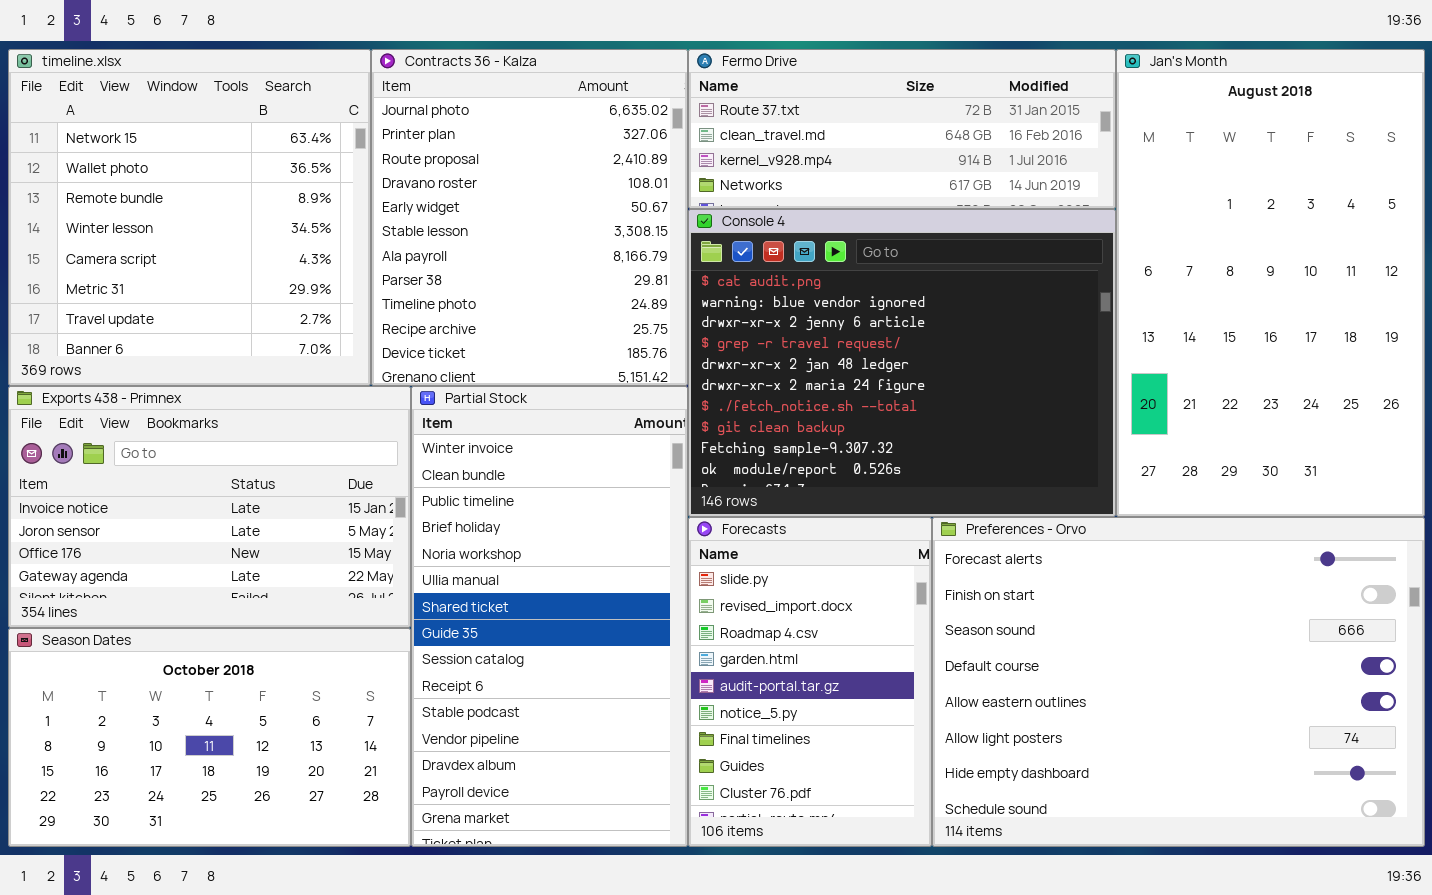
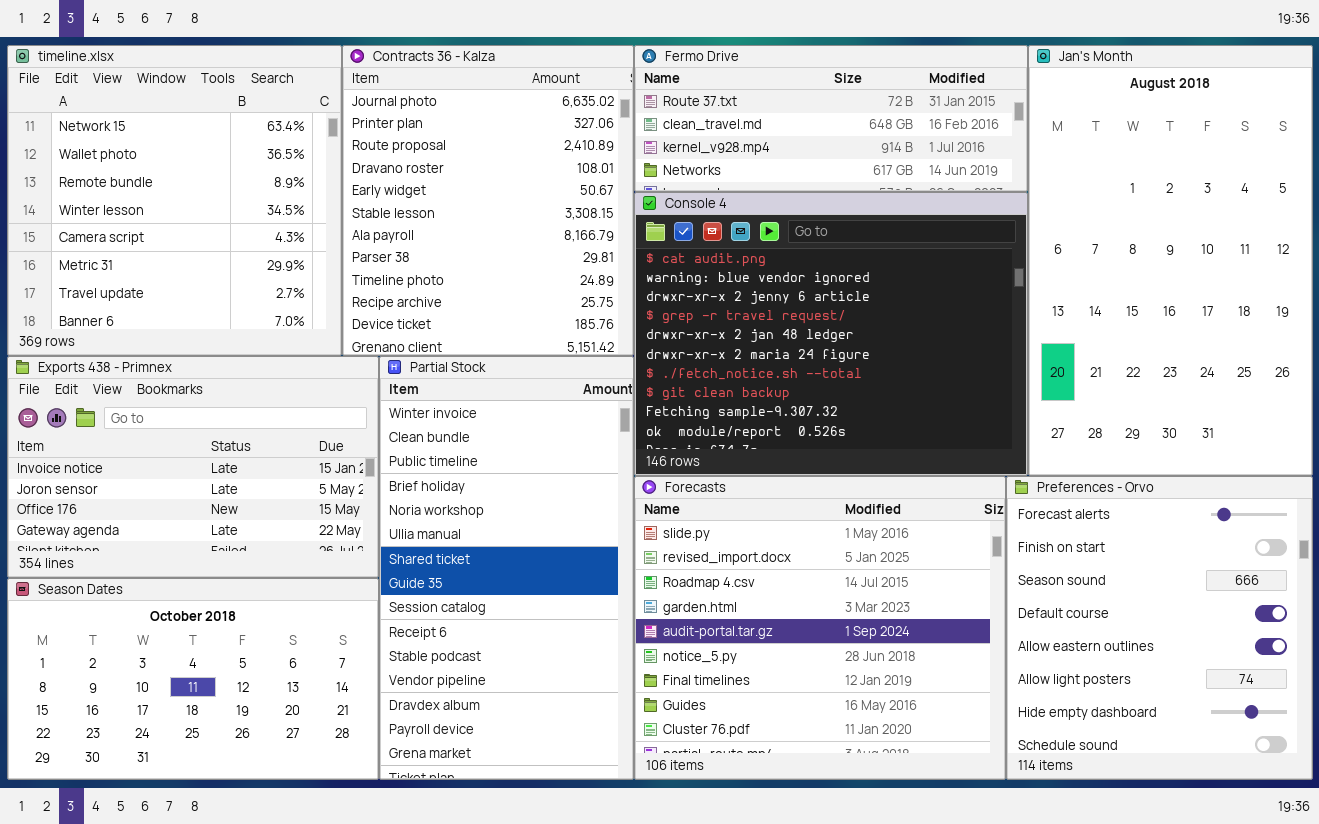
Forecasts: [688,517,932,847] -> [634,476,1006,780], resized
Preferences - Orvo: [932,517,1425,847] -> [1006,476,1313,780], resized

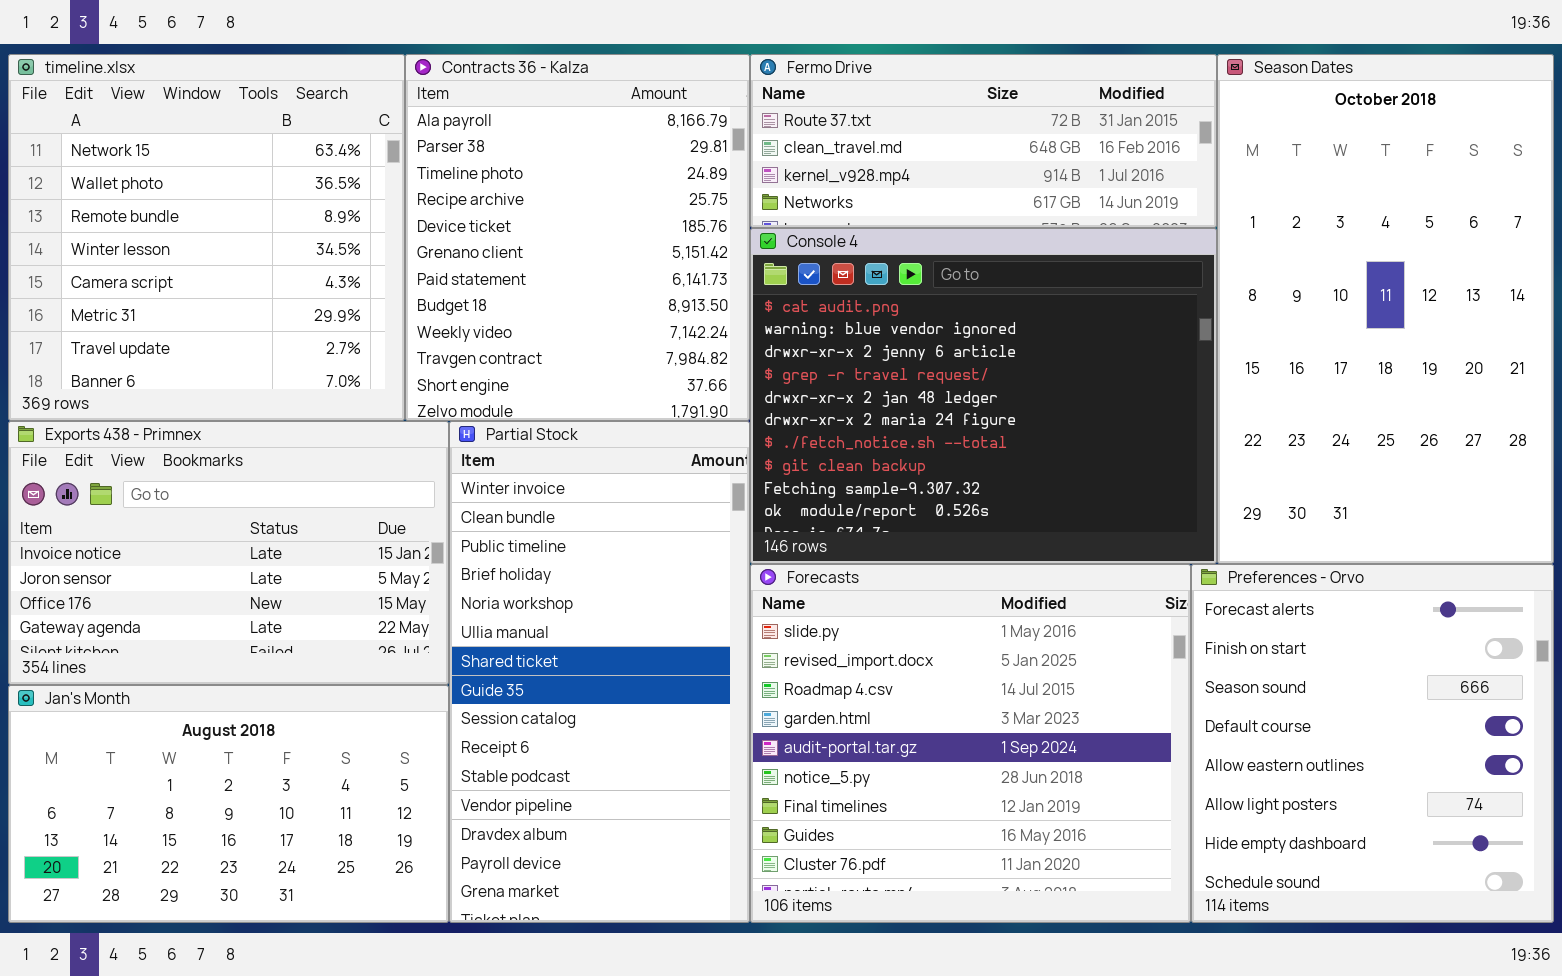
Contracts 36 - Kalza: [342,45,634,356] -> [405,54,750,421], scrolled down 6 rows
Jan's Month: [1028,45,1313,476] -> [8,685,449,923], moved, resized
Season Dates: [7,578,379,780] -> [1217,54,1554,564], moved, resized

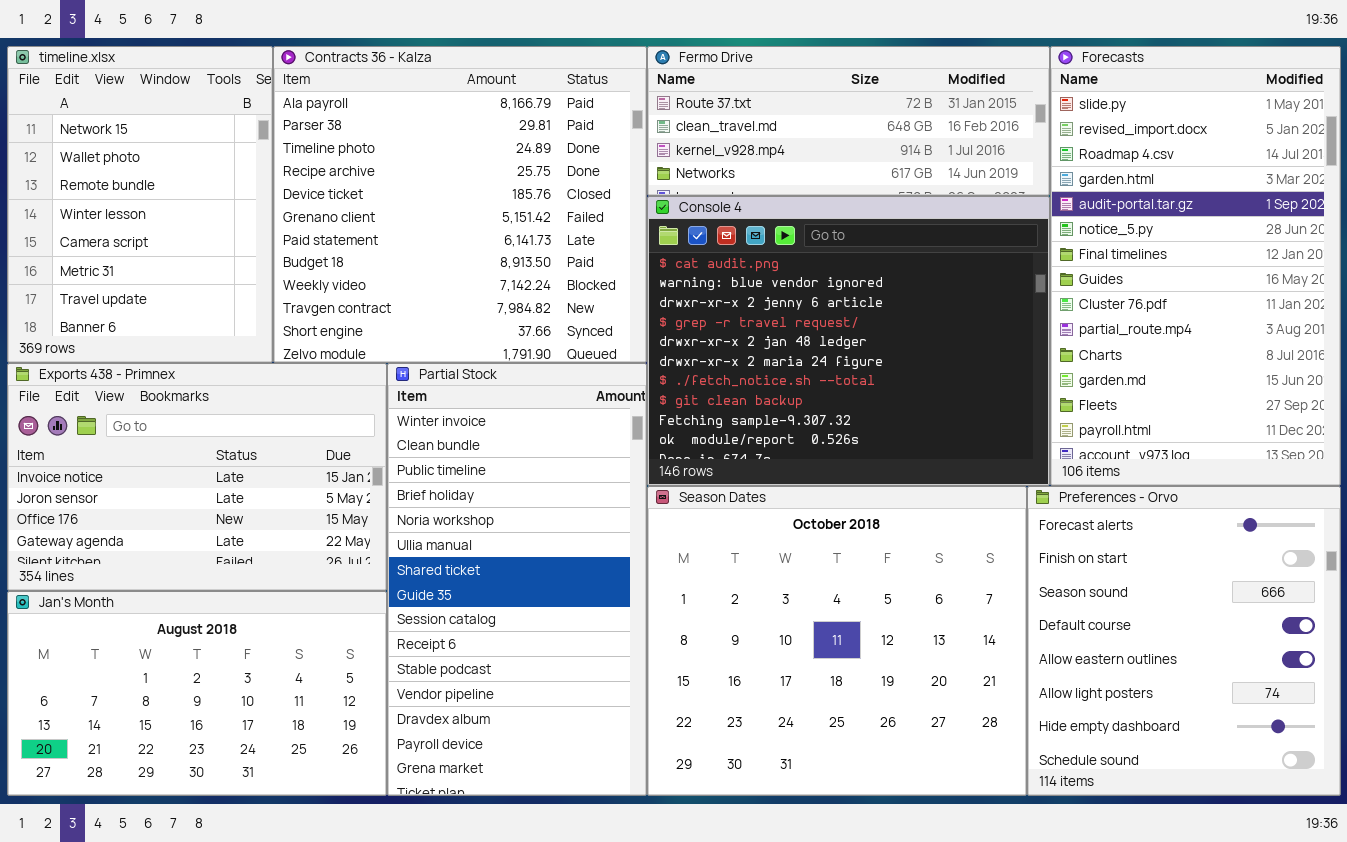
timeline.xlsx: [8,54,405,421] -> [7,46,273,363], resized
Contracts 36 - Kalza: [405,54,750,421] -> [273,46,647,363], resized
Season Dates: [1217,54,1554,564] -> [647,486,1027,796], moved, resized
Forecasts: [750,564,1191,923] -> [1050,46,1341,486], moved, resized

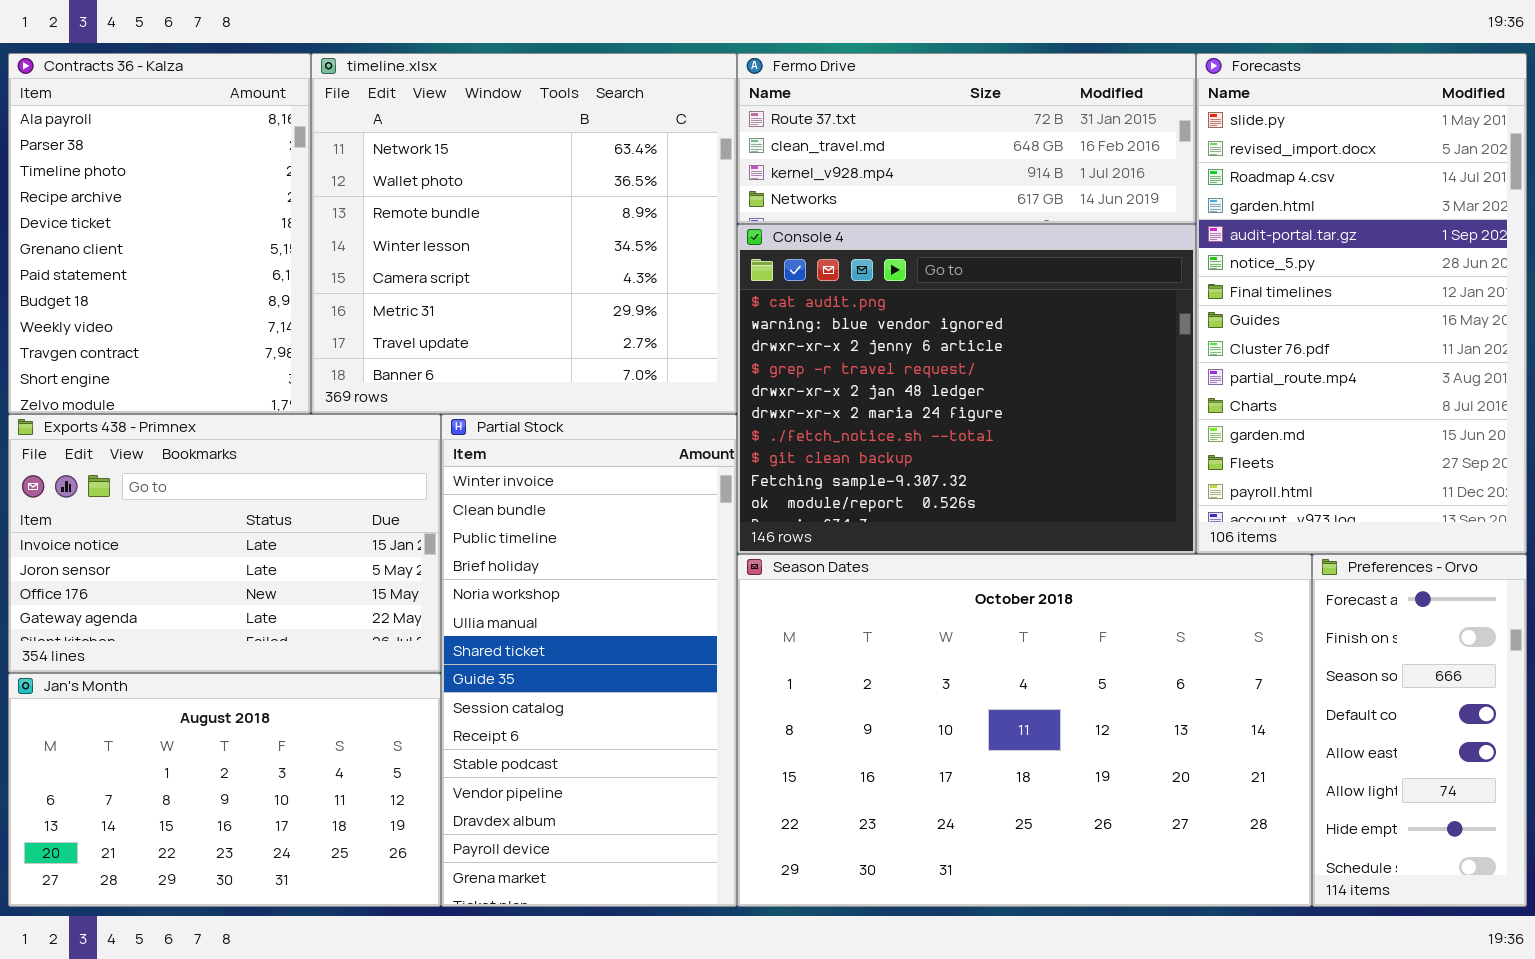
timeline.xlsx: [7,46,273,363] -> [311,53,737,414], moved, resized
Contracts 36 - Kalza: [273,46,647,363] -> [8,53,311,414], moved, resized
Season Dates: [647,486,1027,796] -> [737,554,1312,907], resized
Preferences - Orvo: [1027,486,1341,796] -> [1312,554,1527,907], resized

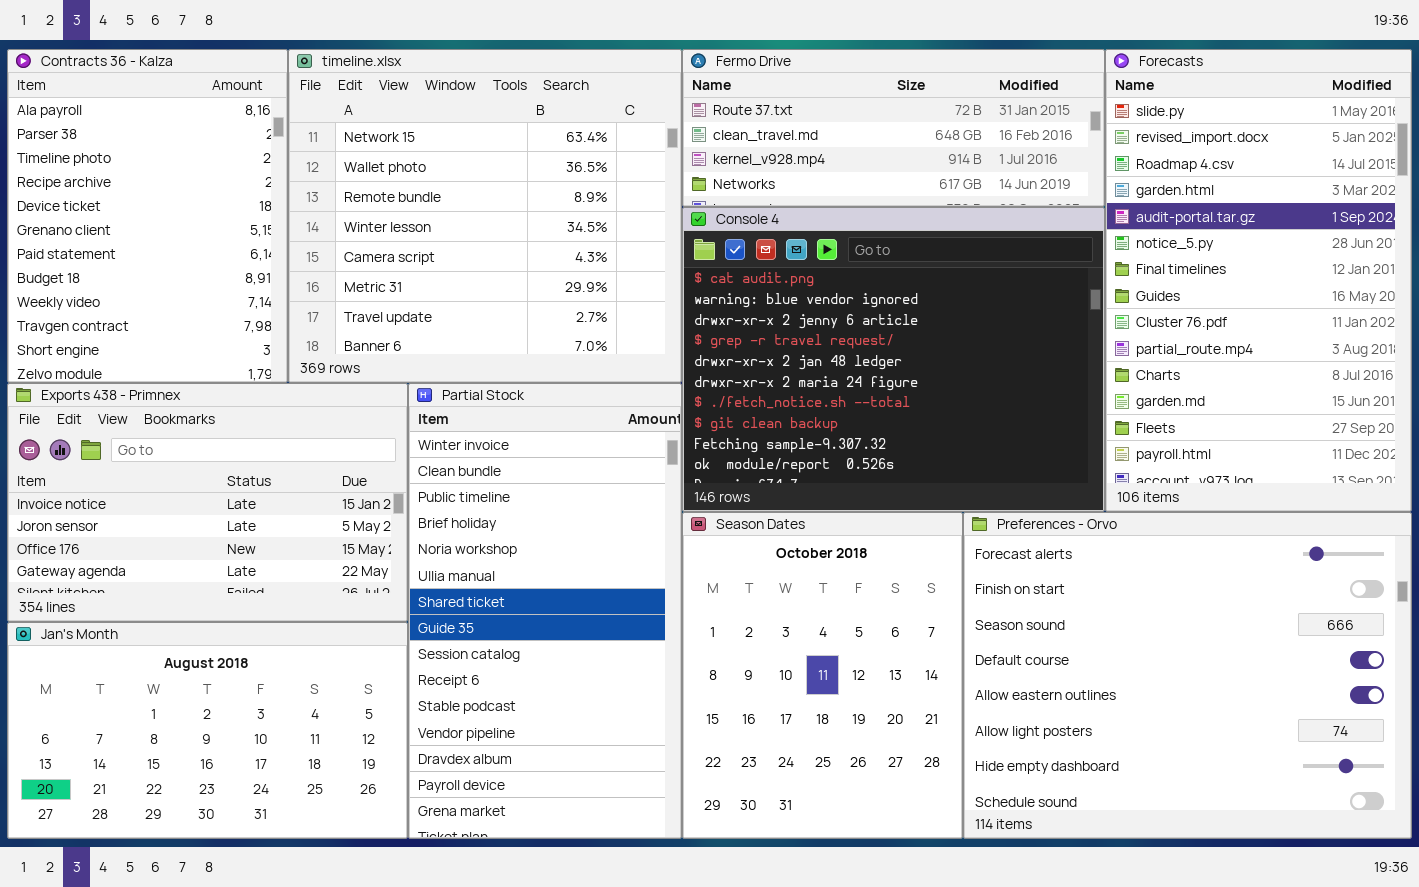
Season Dates: [737,554,1312,907] -> [682,512,963,839], resized
Preferences - Orvo: [1312,554,1527,907] -> [963,512,1412,839], resized

